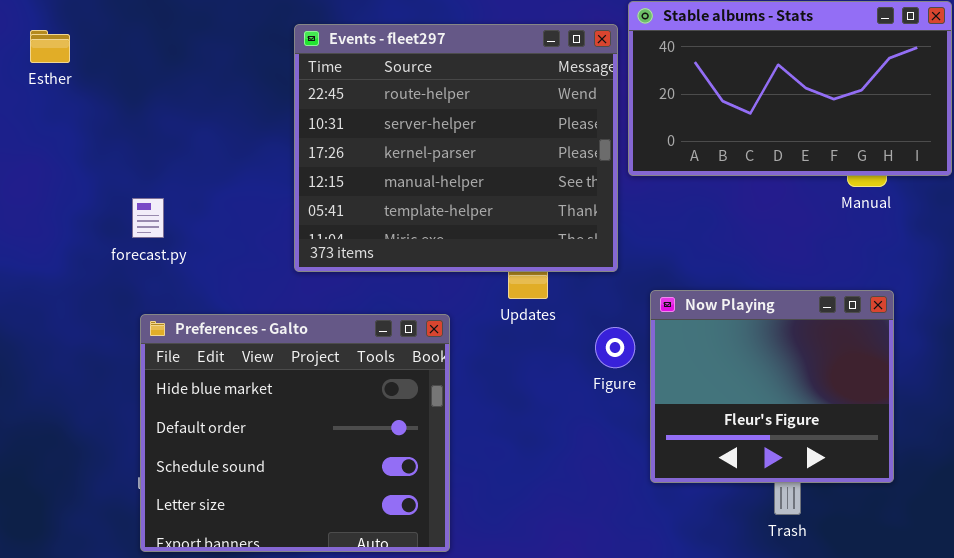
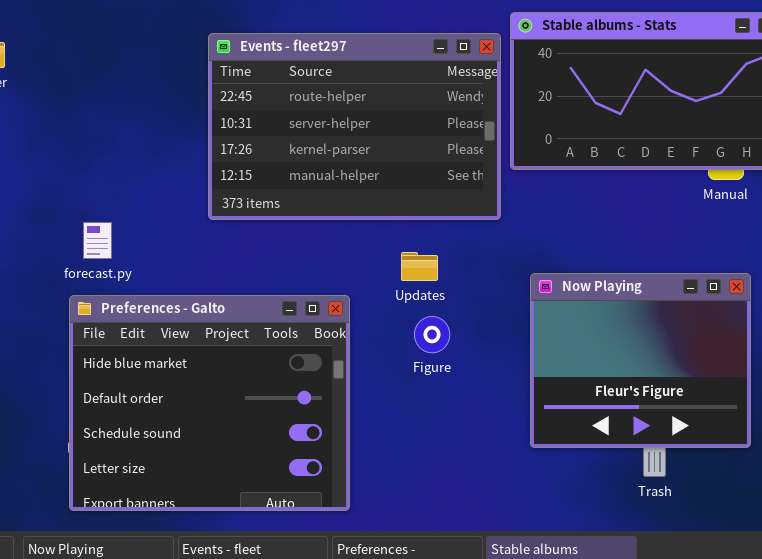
Events - fleet297: [294,24,618,272] -> [208,33,501,220], resized
forecast.py: [132,198,164,238] -> [83,222,112,259], moved
Figure: [595,327,635,368] -> [414,316,450,353], moved

